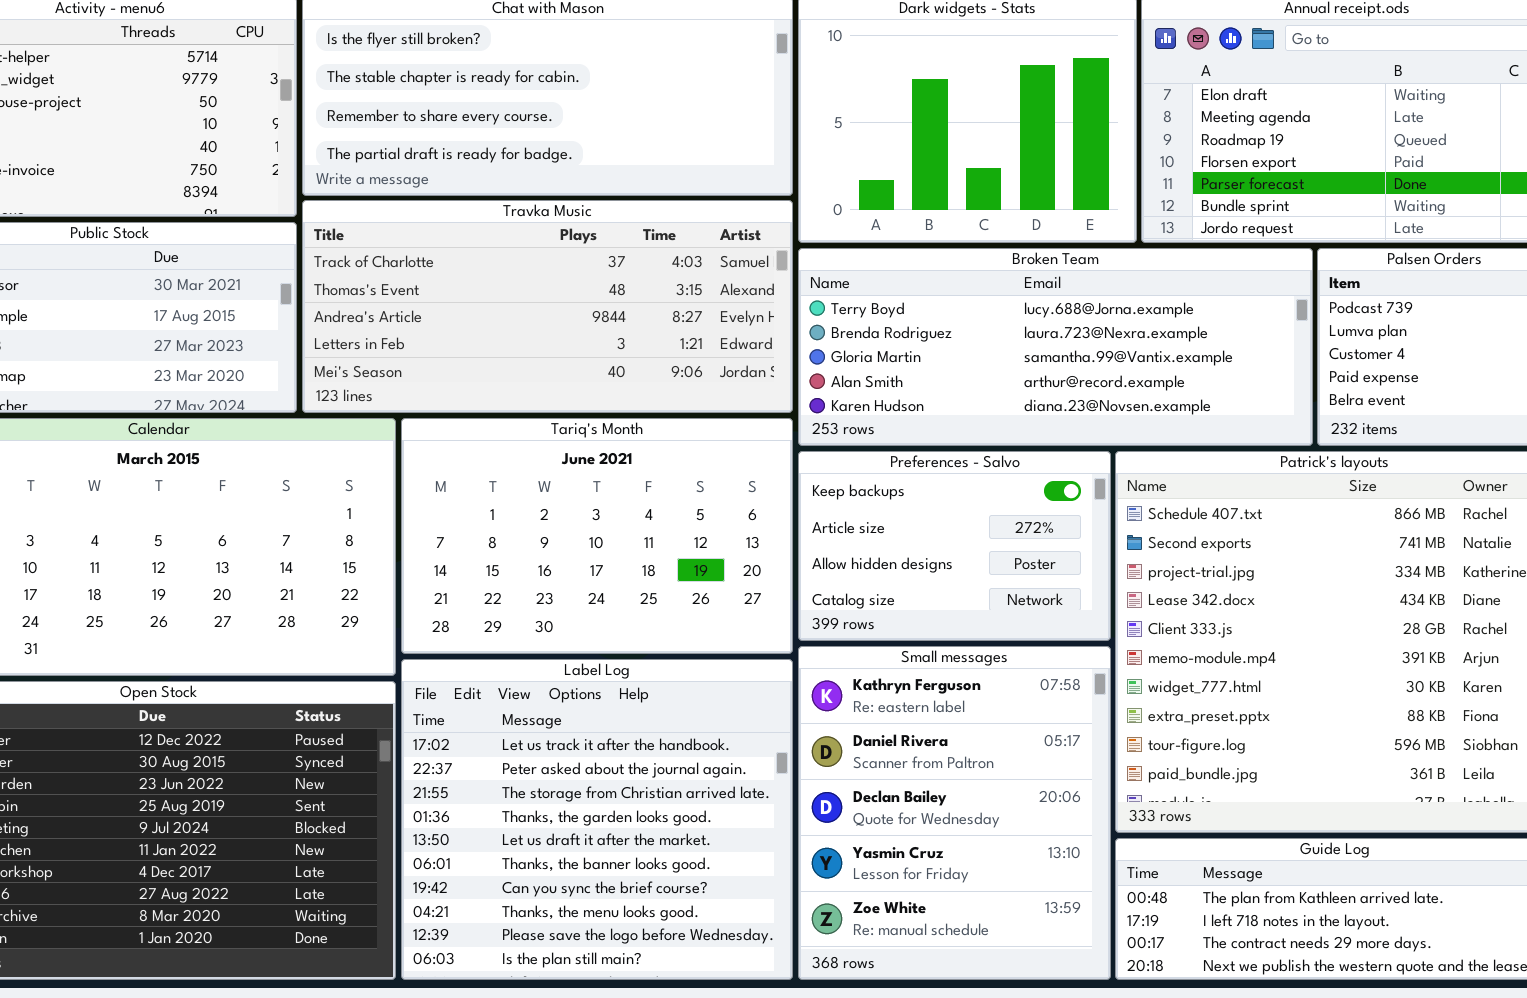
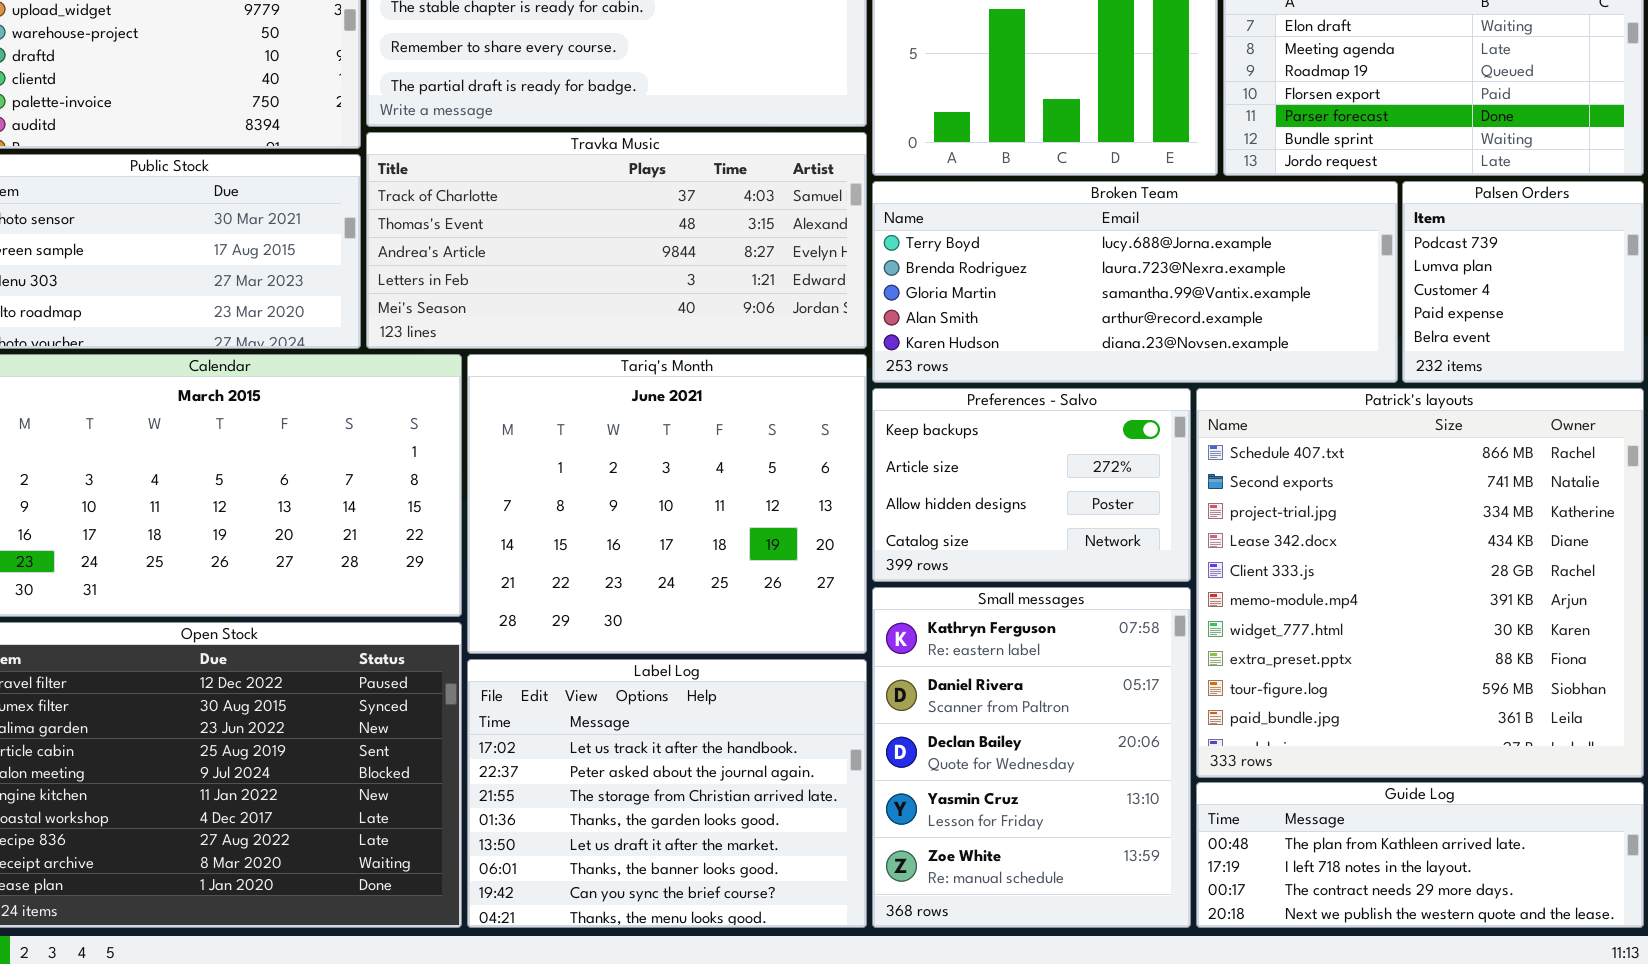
Tariq's Month: [401,418,793,654] -> [467,354,867,654], resized
Label Log: [401,659,793,980] -> [467,659,867,928], resized

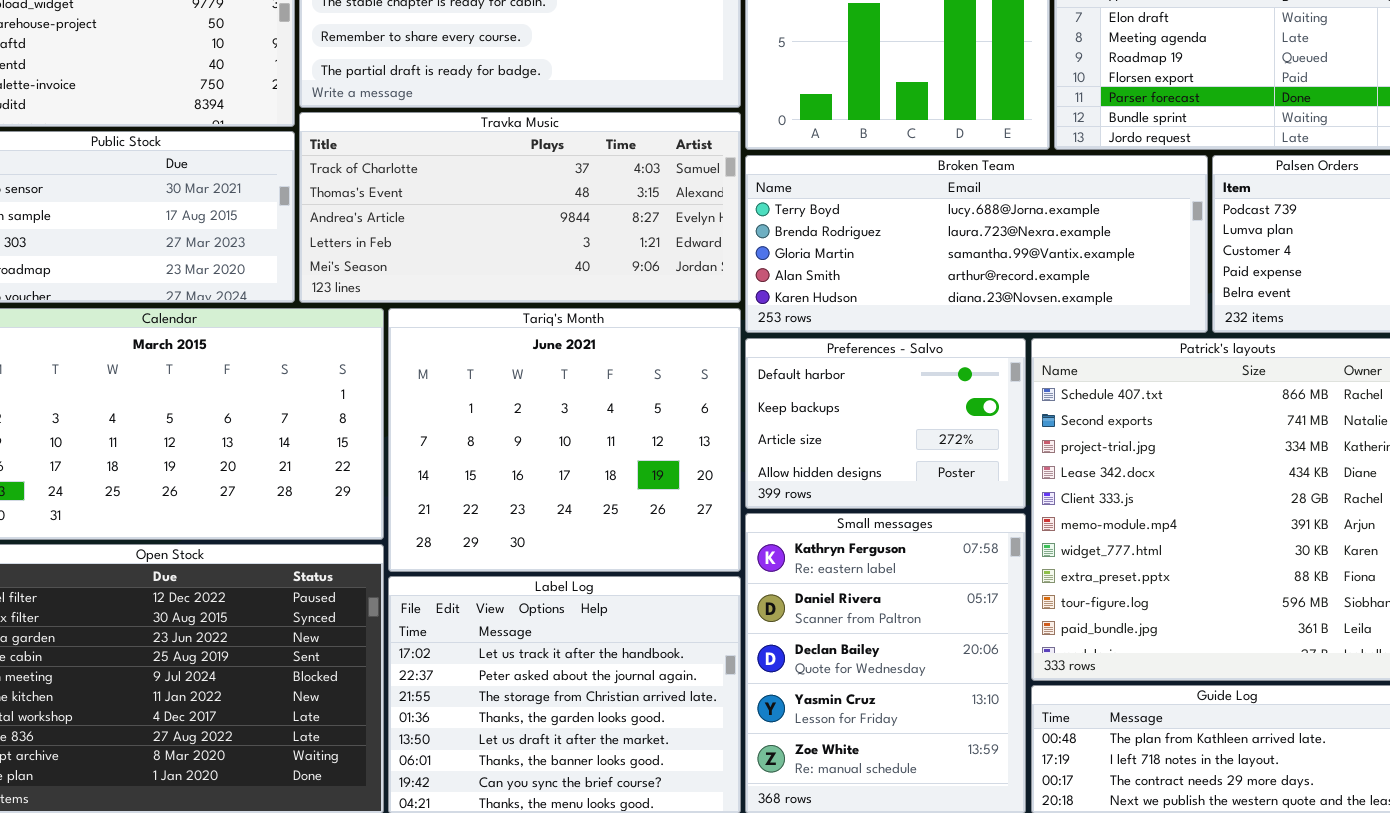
Preferences - Salvo: [872,388,1191,582] -> [745,338,1026,509], scrolled up 1 row

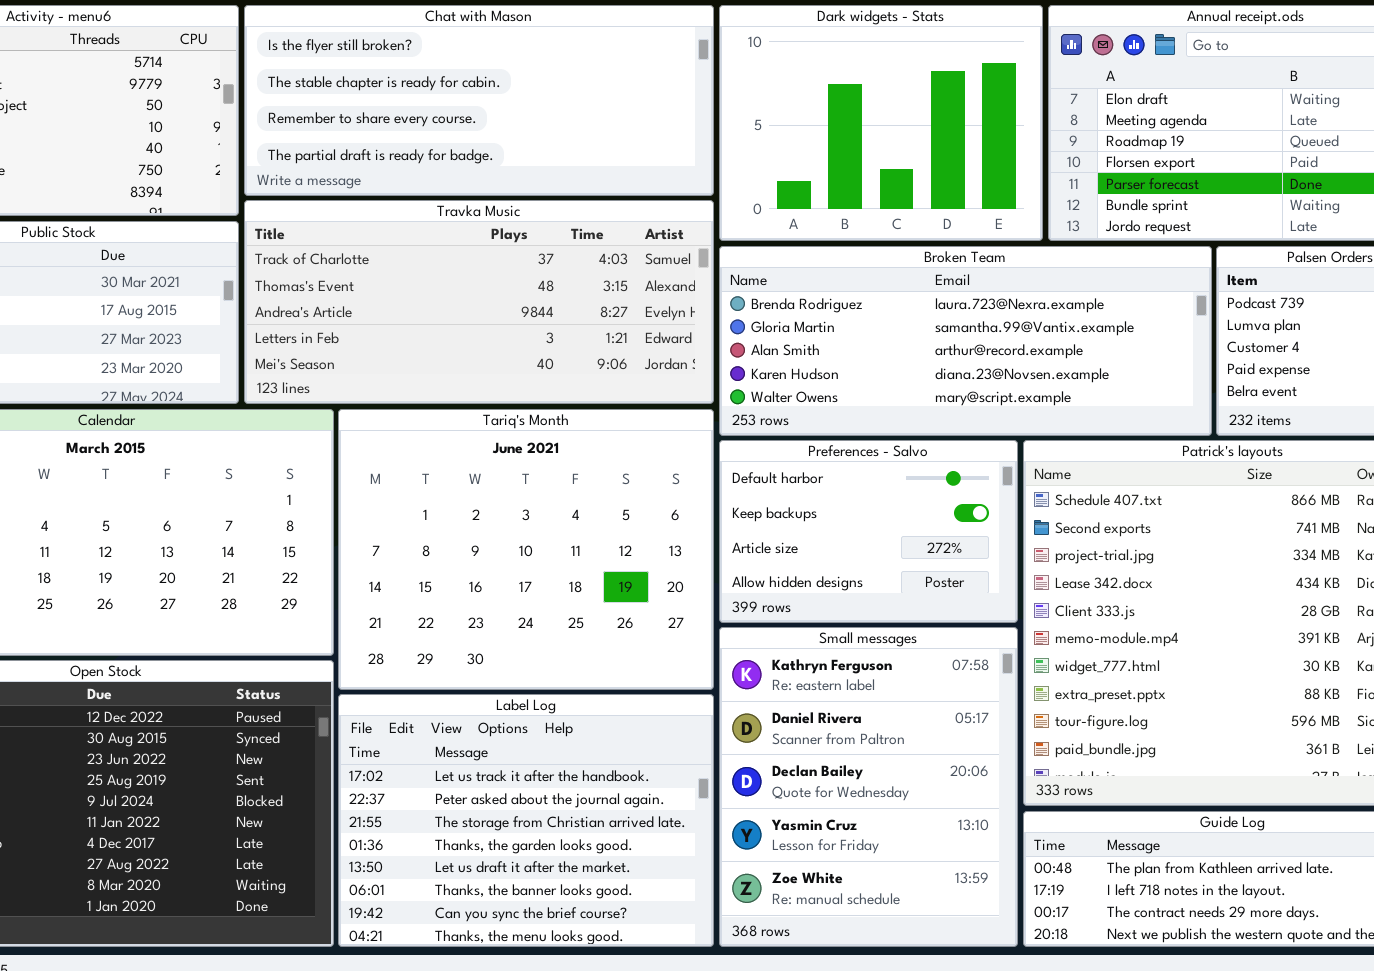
Broken Team: [745,155,1208,333] -> [719,246,1212,436], scrolled down 1 row

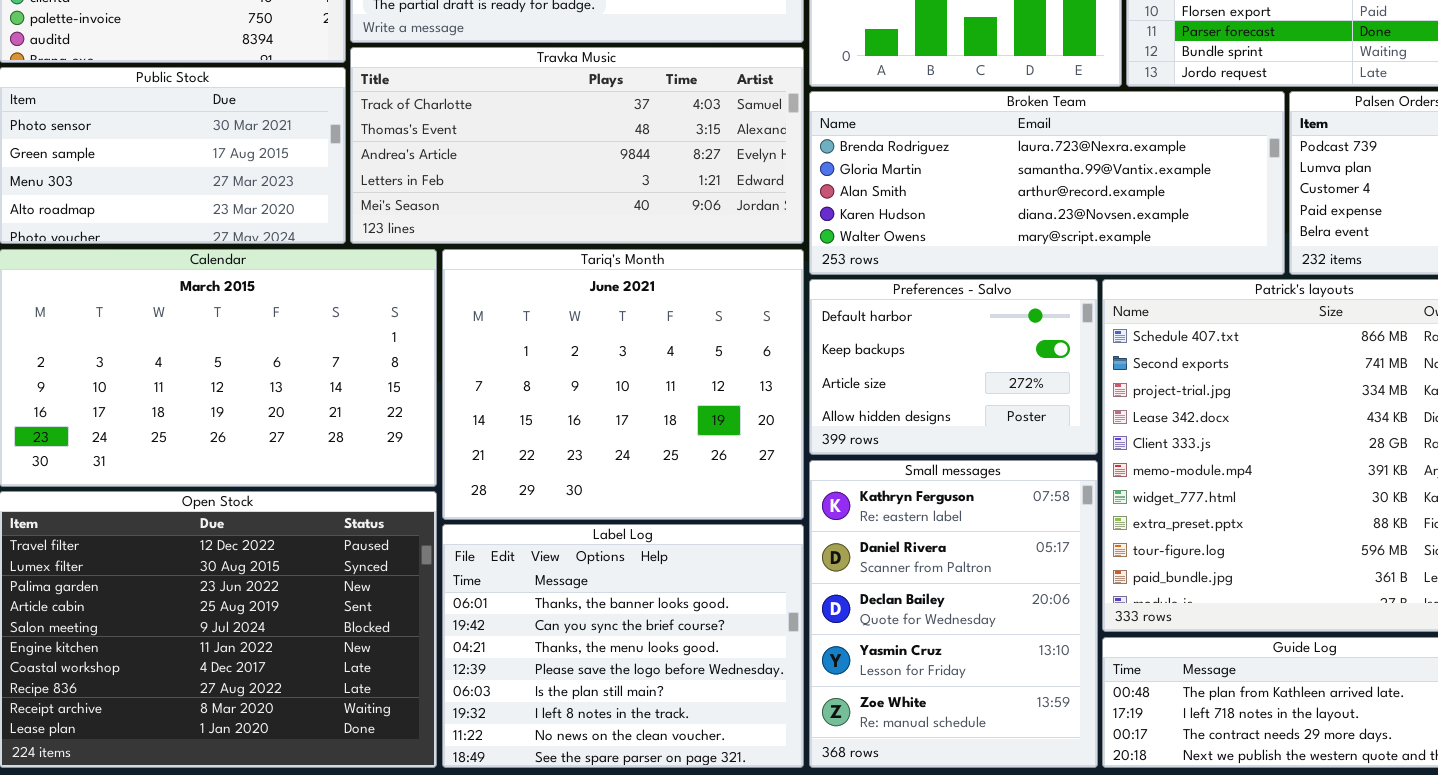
Label Log: [338,694,714,947] -> [442,524,804,768], scrolled down 5 rows

